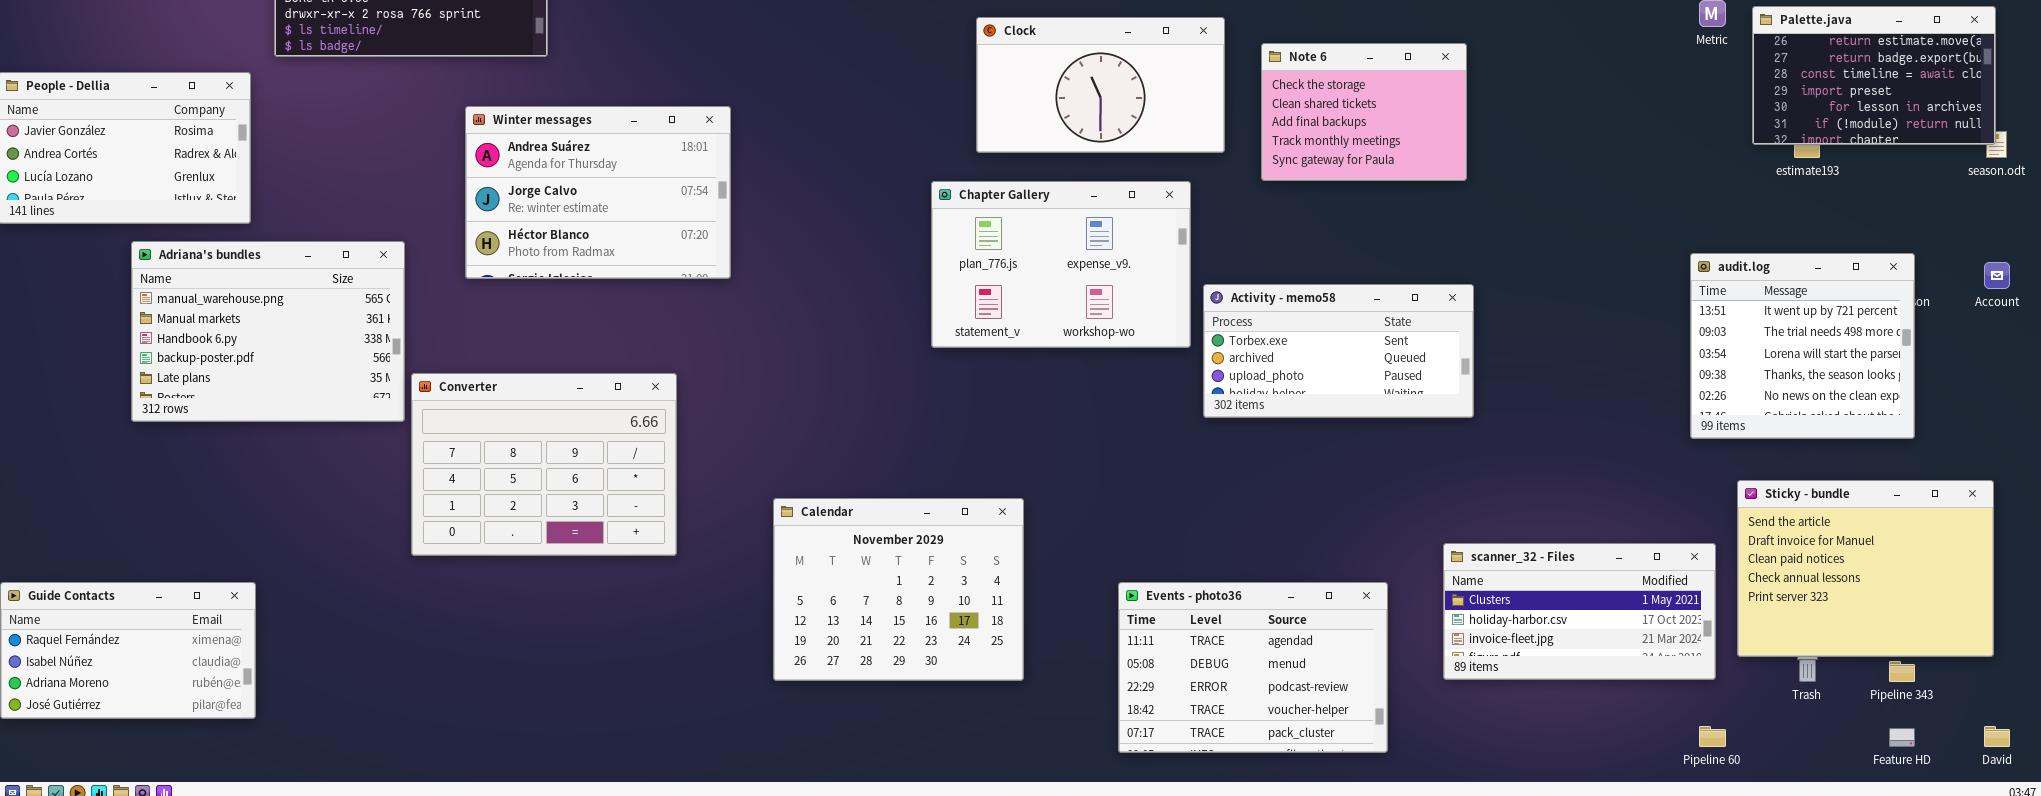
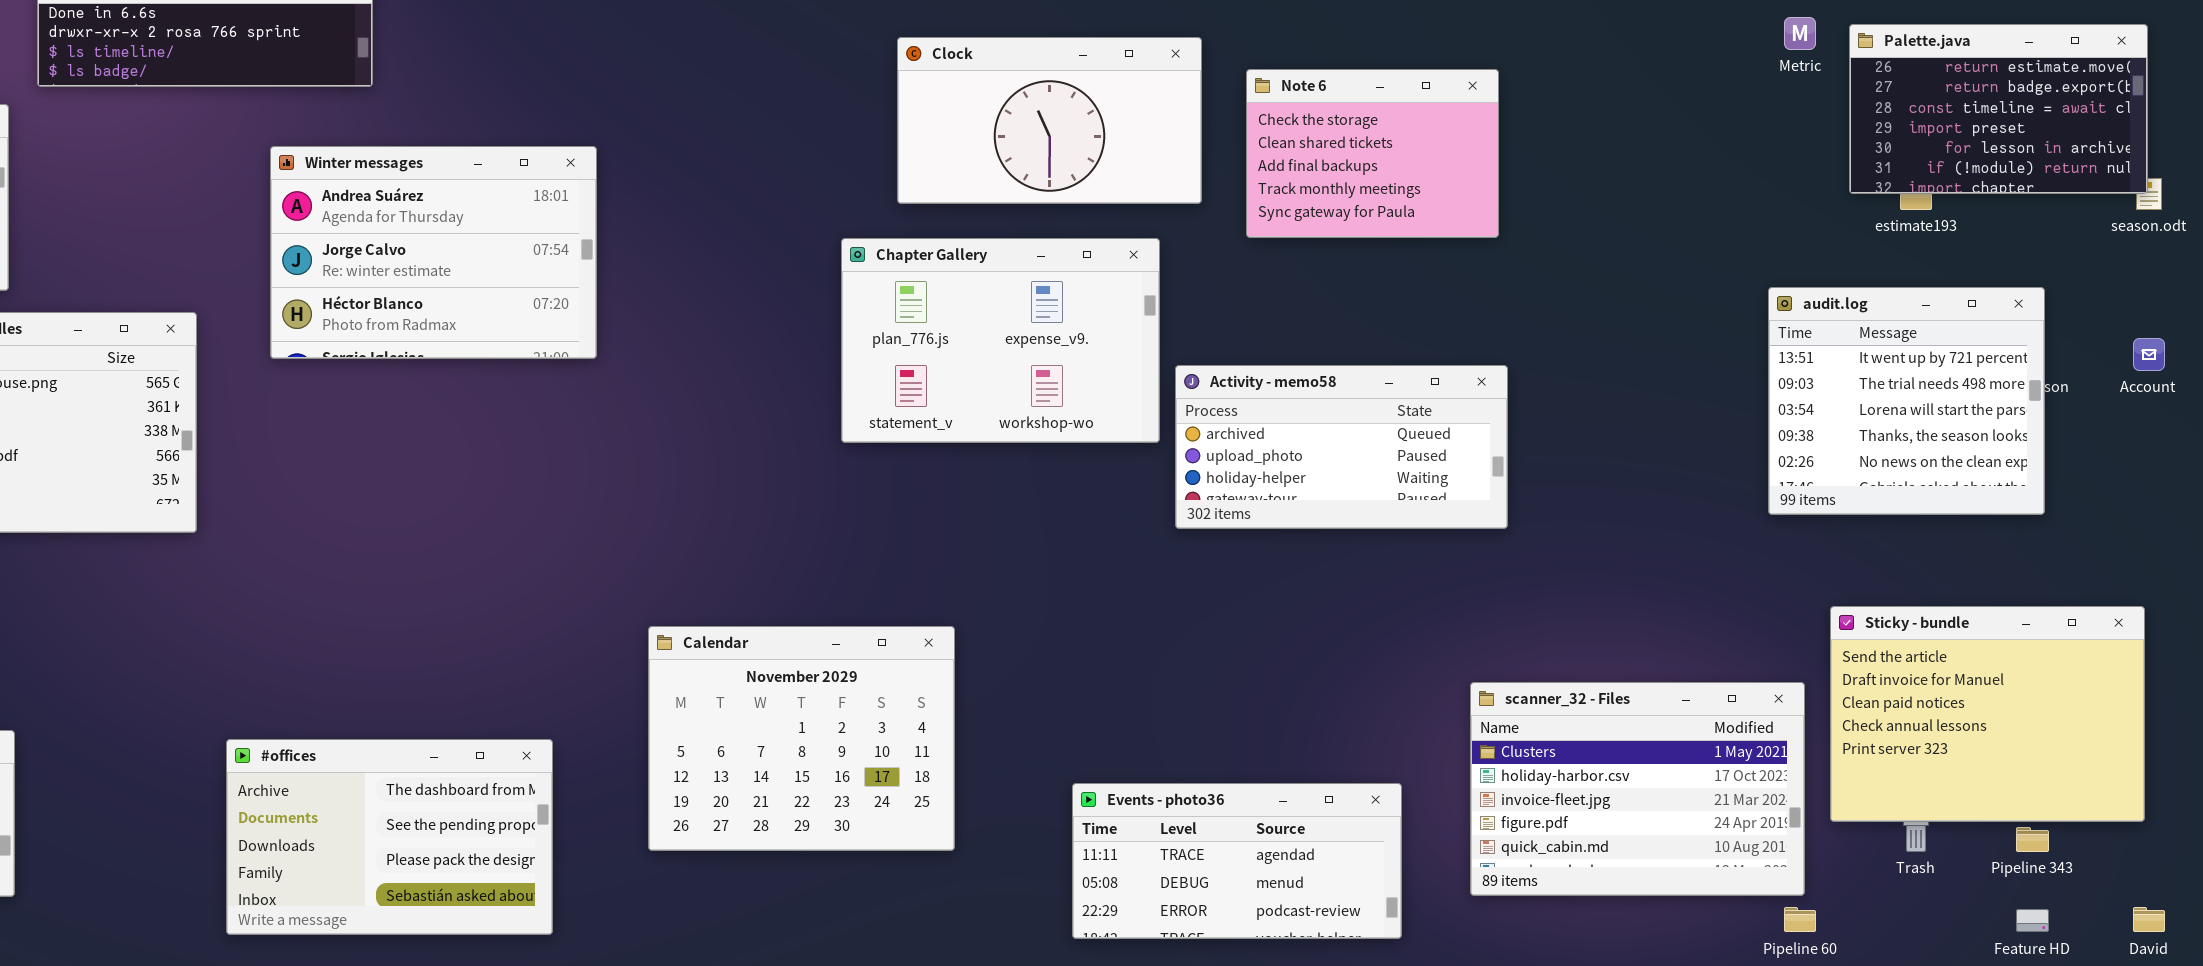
audit.log: [1690,253,1915,439] -> [1768,287,2045,515], moved
Activity - memo58: [1203,284,1474,418] -> [1175,365,1508,529], scrolled down 1 row
Converter: [411,373,677,556] -> none, closed
scanner_32 - Files: [1443,543,1716,680] -> [1470,682,1805,896], resized
Events - photo36: [1118,582,1388,753] -> [1072,783,1402,939], resized
#offices: none -> [226,739,553,935], opened

